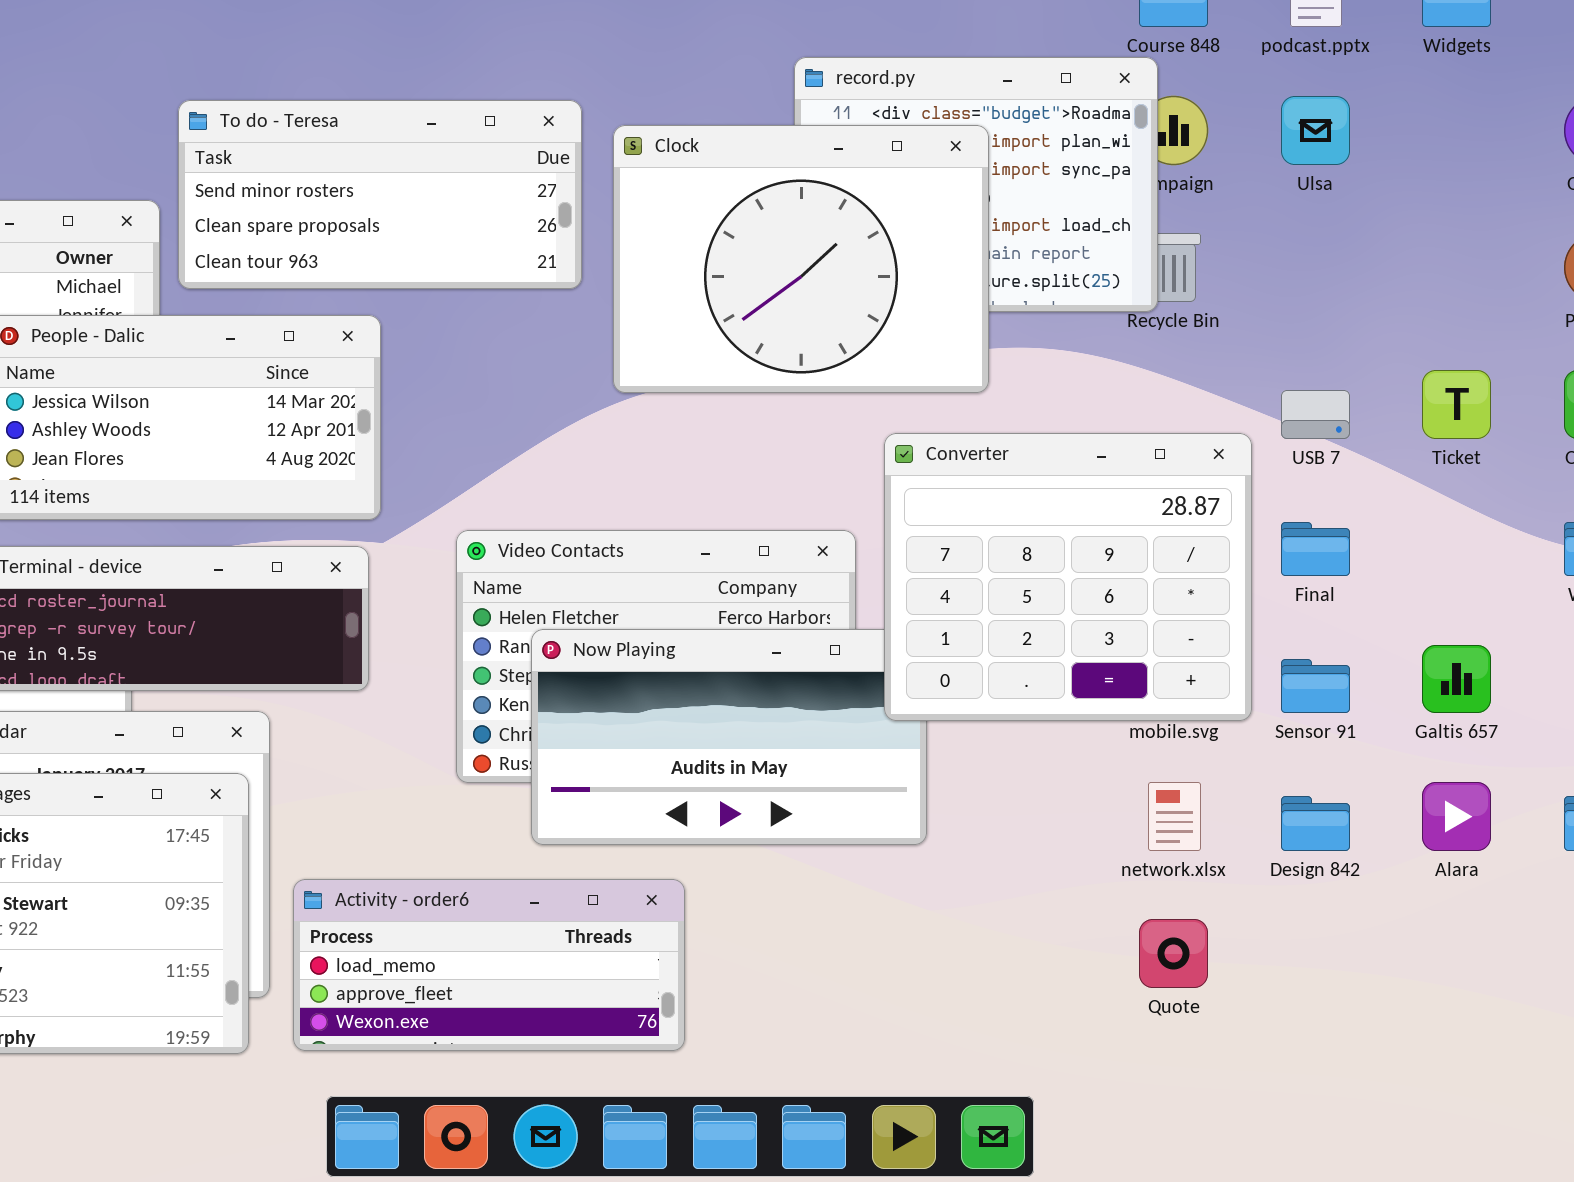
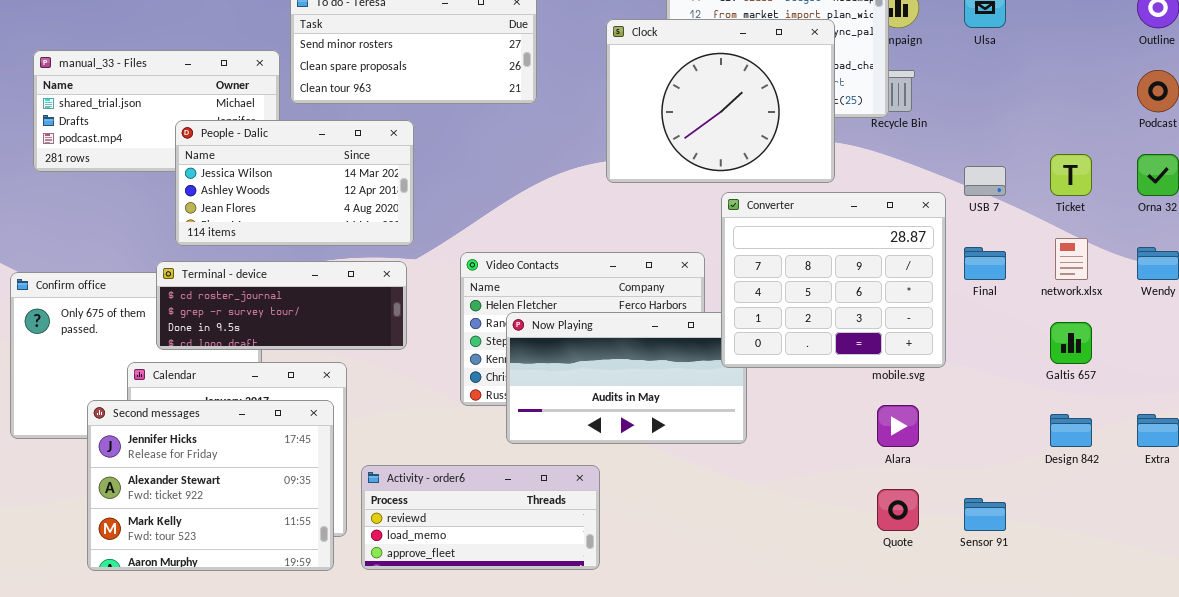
Clock: [613,125,989,393] -> [606,19,835,183], moved
Sensor 91: [1281,659,1350,713] -> [964,498,1006,531], moved
network.xlsx: [1148,782,1201,851] -> [1055,238,1088,280], moved
Alara: [1422,782,1491,851] -> [877,405,919,447], moved
Design 842: [1281,796,1350,851] -> [1050,414,1092,447], moved
Activity - order6: [293,879,685,1051] -> [361,465,600,570], scrolled up 1 row

